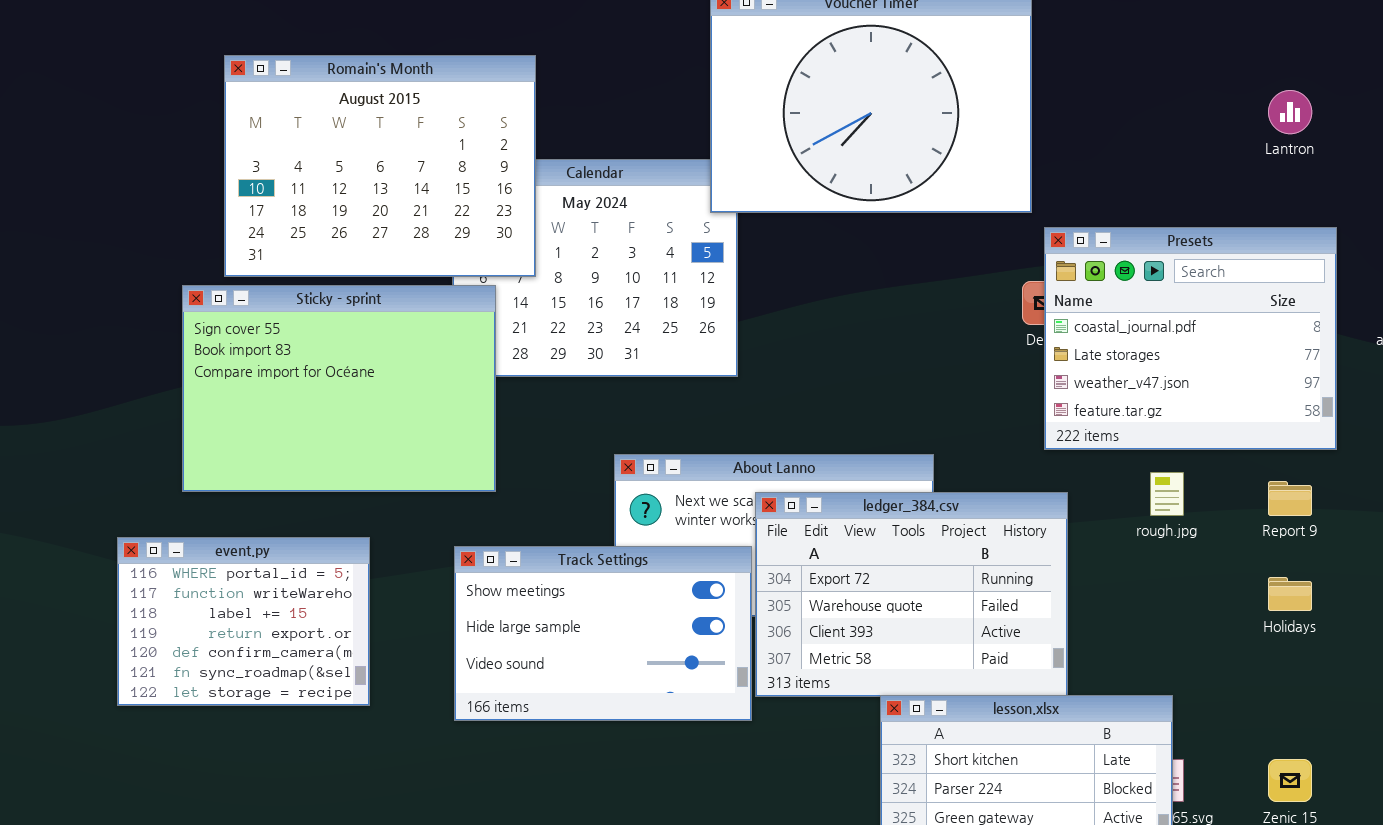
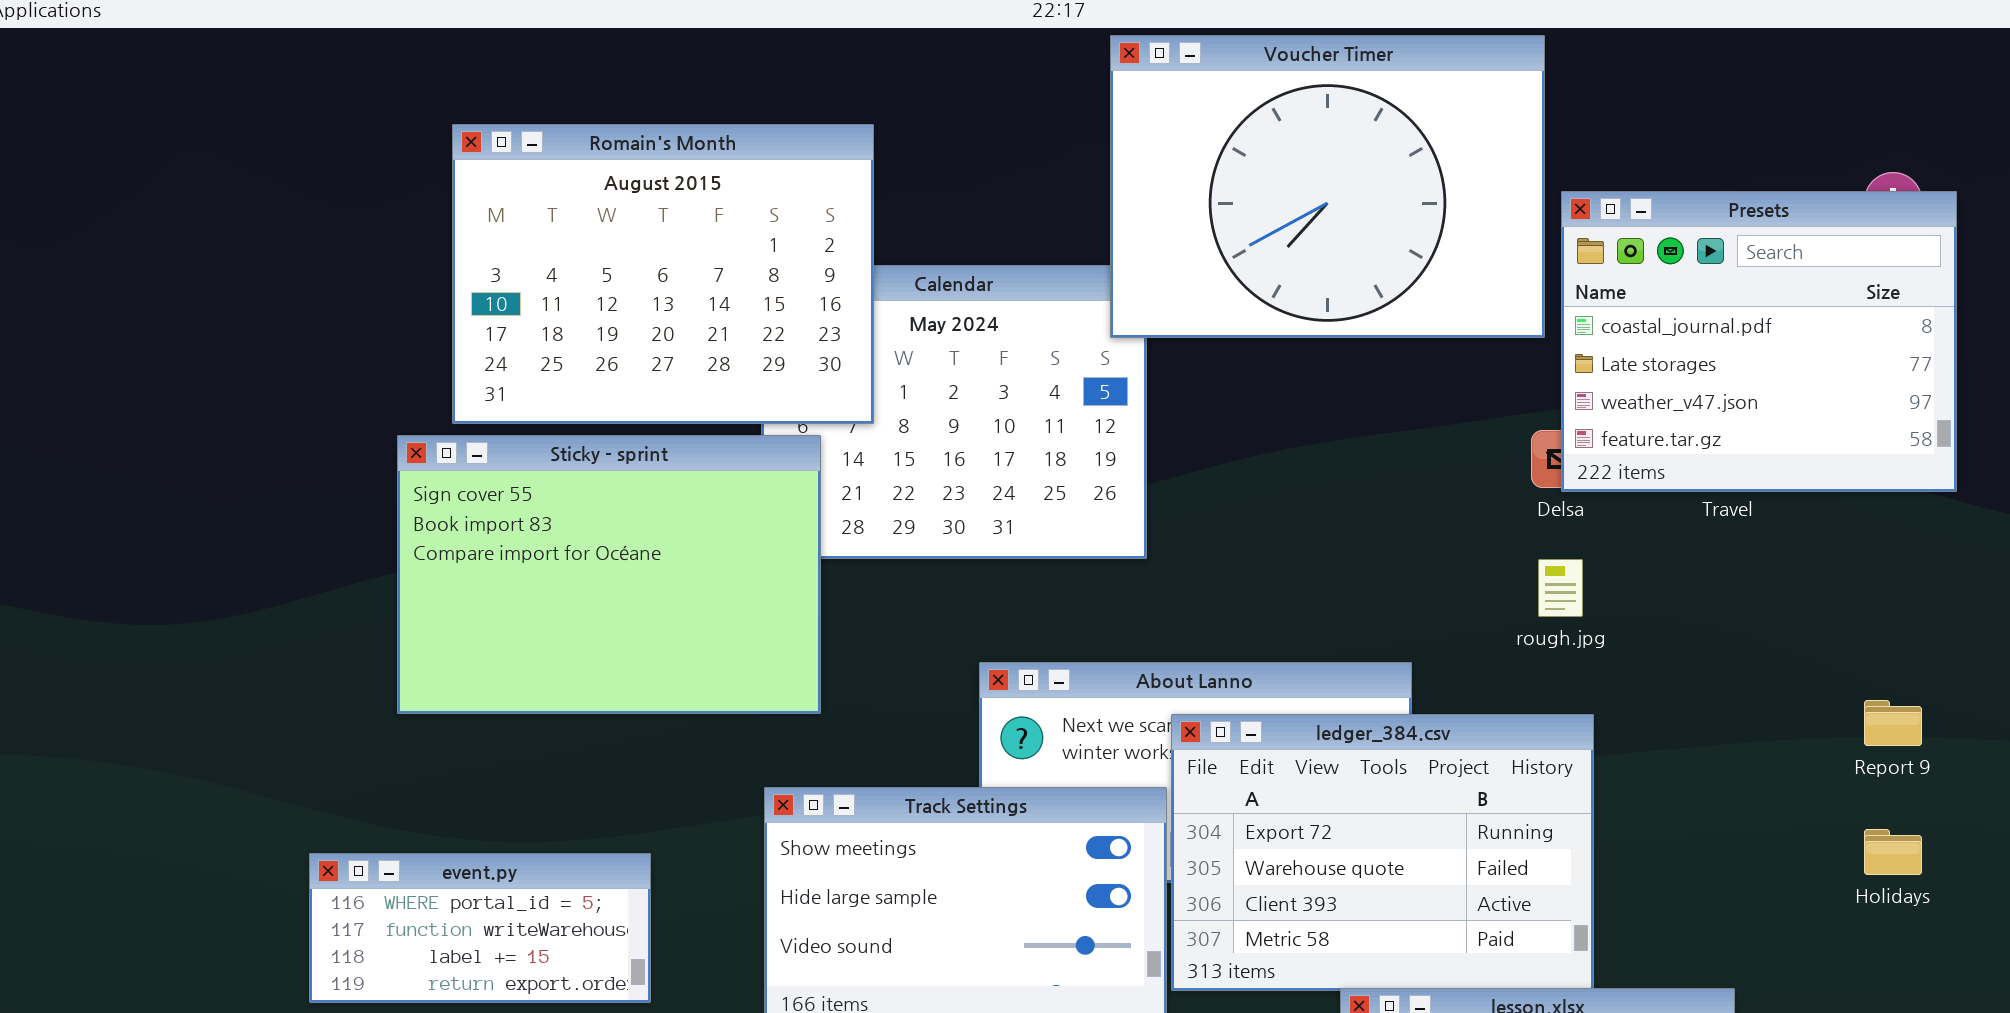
Presets: [1044,227,1337,450] -> [1561,191,1957,492], moved
rough.jpg: [1150,472,1184,516] -> [1538,559,1583,617], moved
event.py: [117,537,370,706] -> [309,853,651,1003], resized

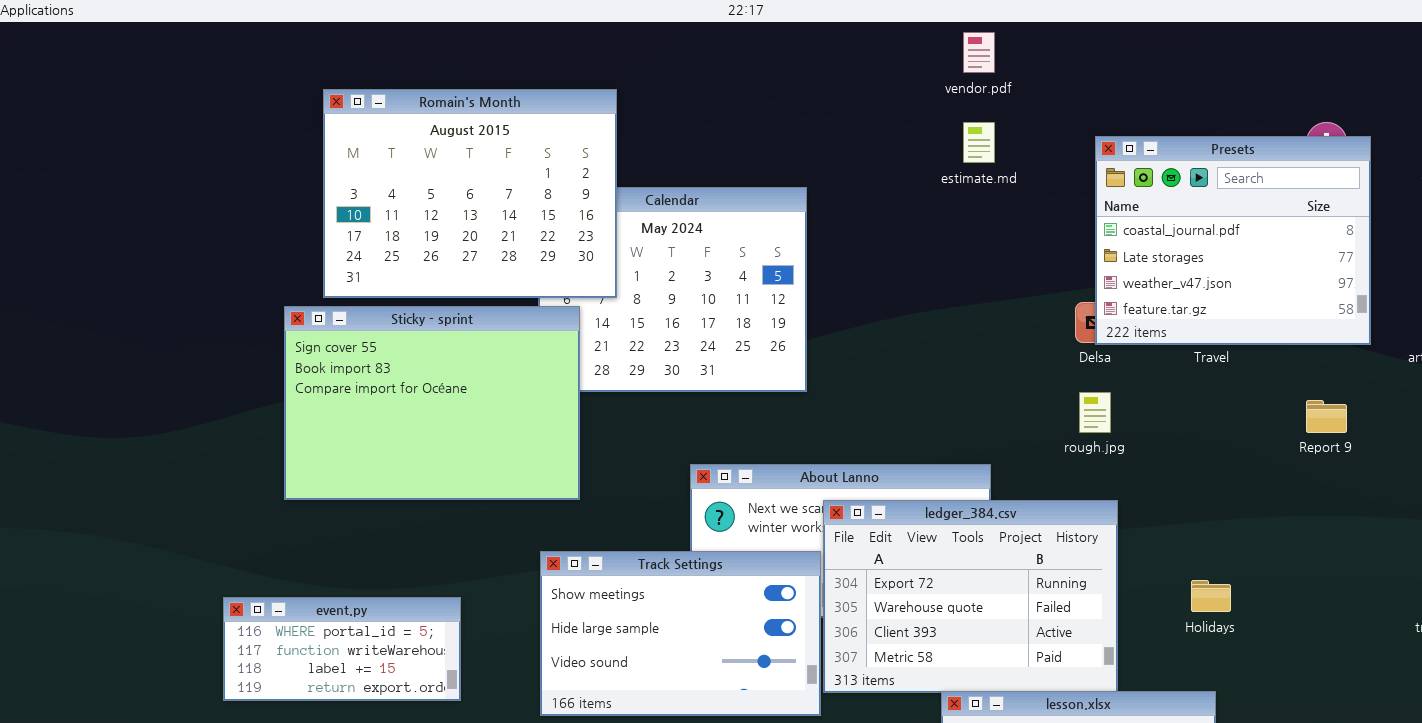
Voucher Timer: [1110,35,1545,338] -> none, closed
Report 9: [1864,700,1922,746] -> [1306,400,1347,433], moved
Holidays: [1864,829,1922,875] -> [1191,580,1231,612], moved

